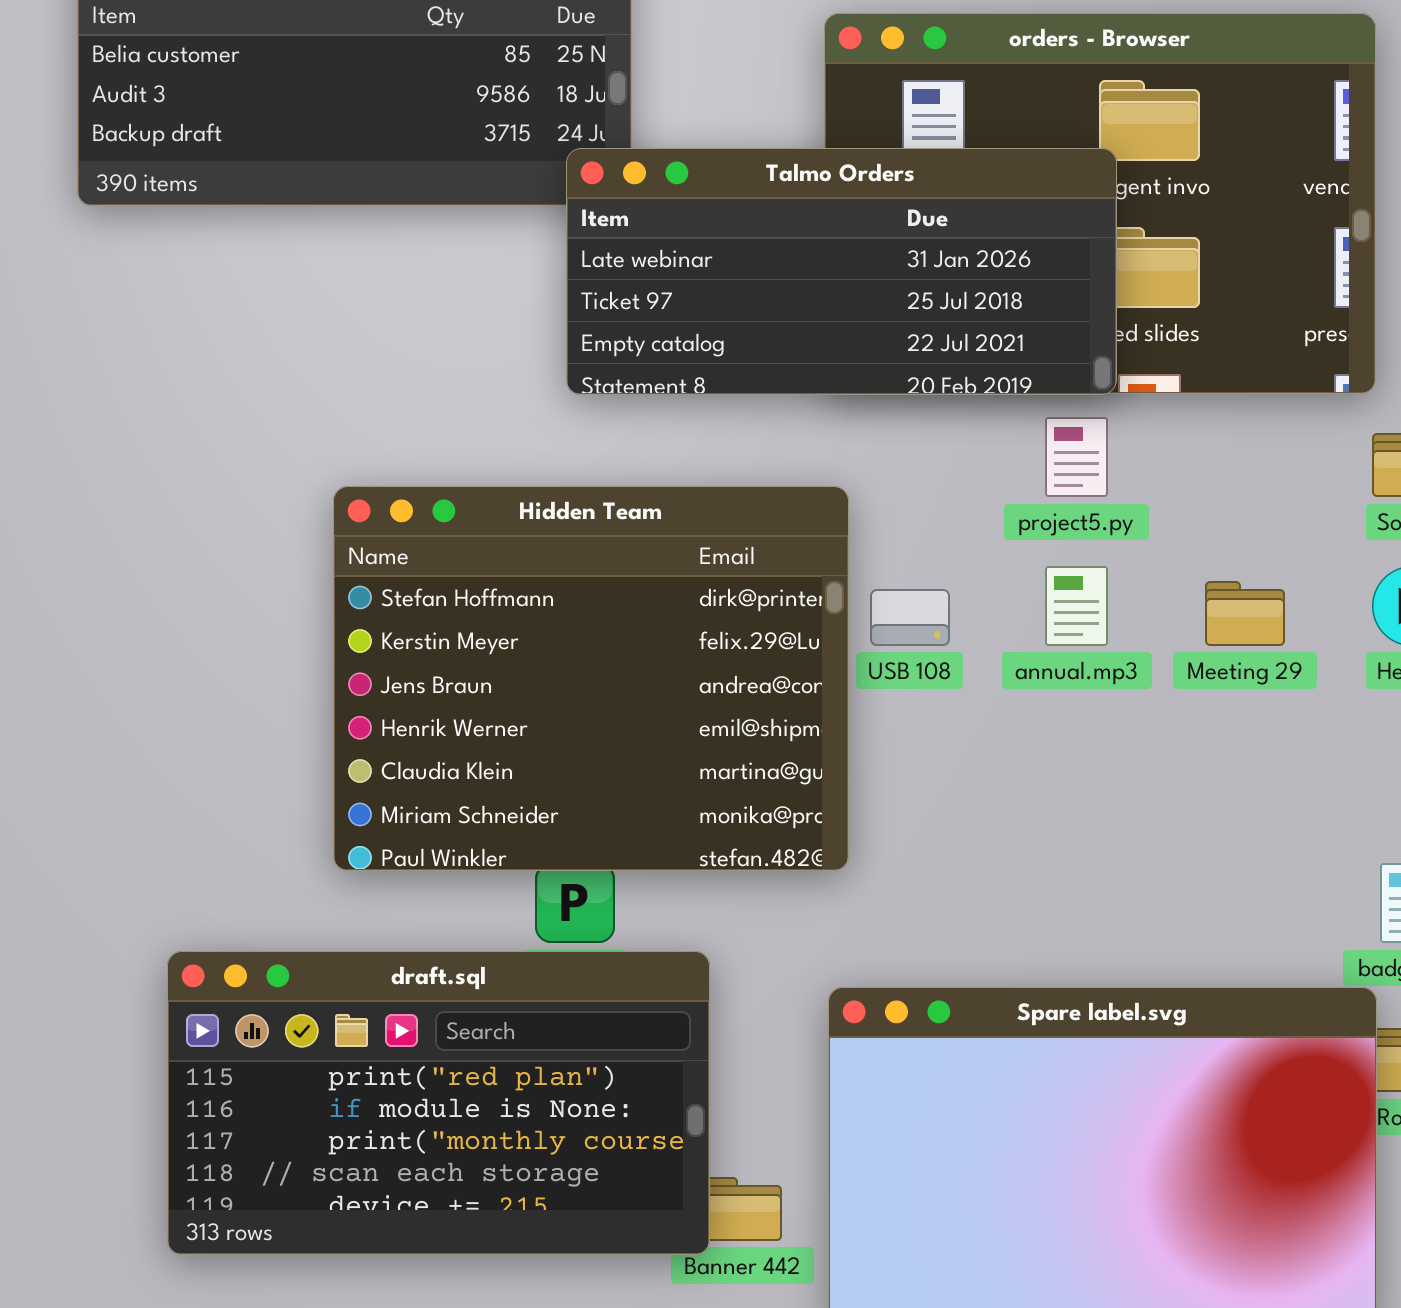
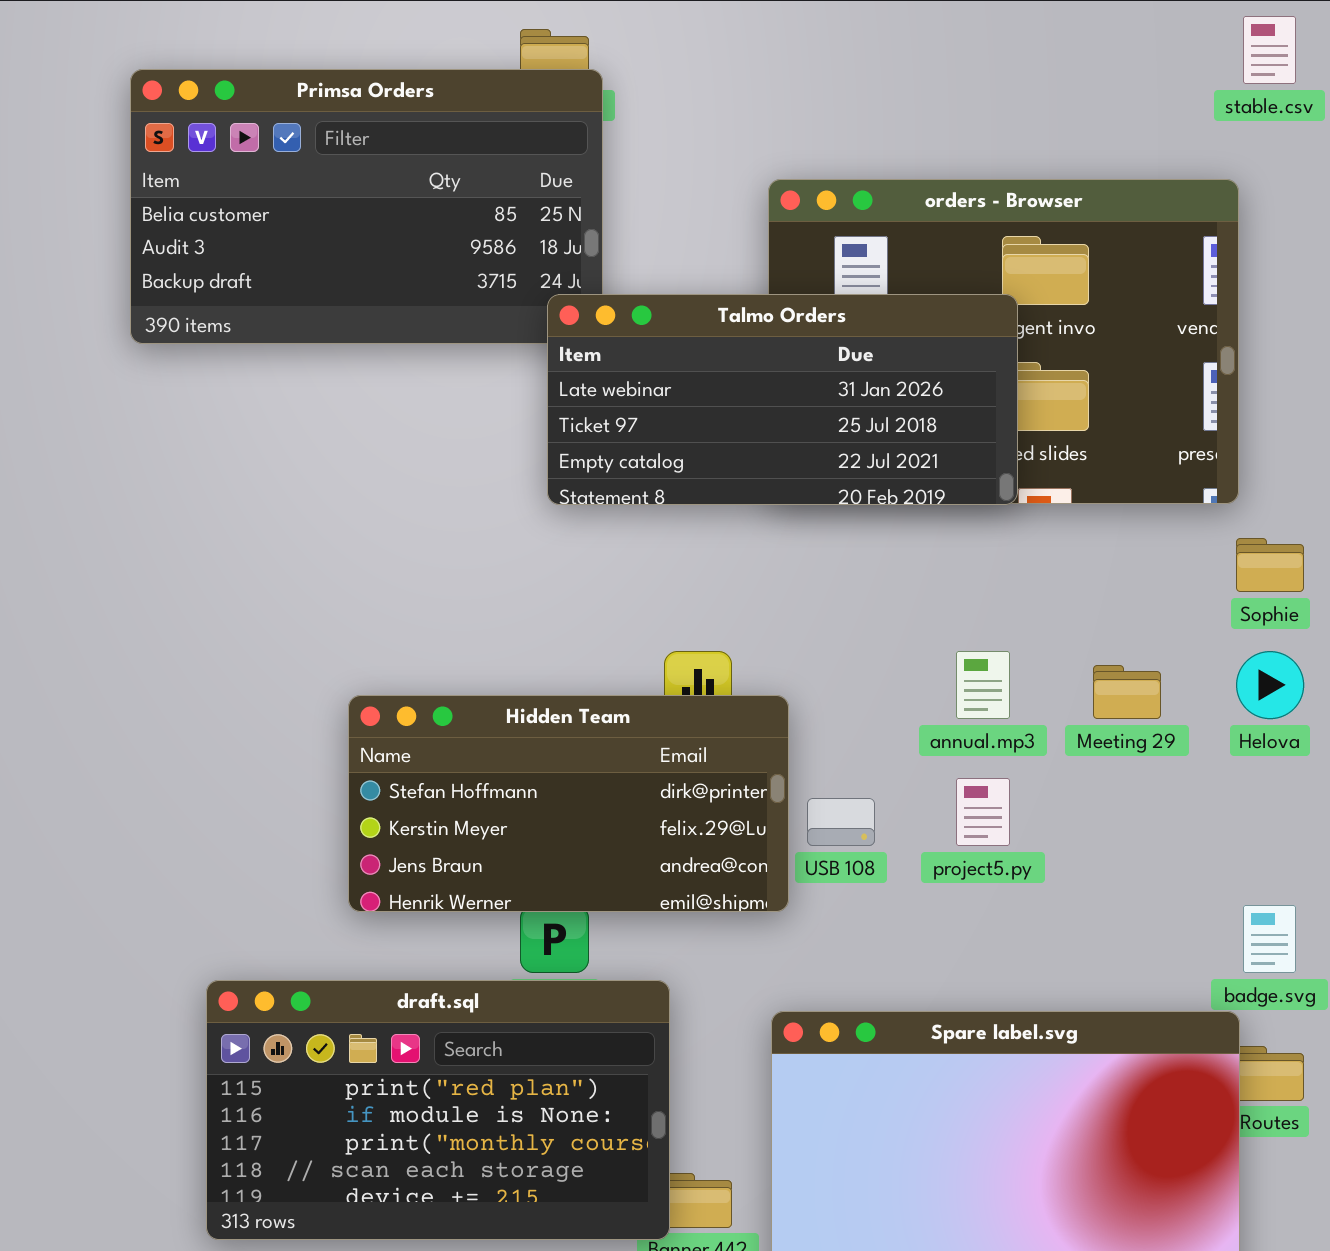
project5.py: [1045,417,1108,497] -> [956,778,1010,846], moved
Hidden Team: [333,486,849,871] -> [348,695,789,912], resized
USB 108: [870,589,950,646] -> [807,798,875,846], moved

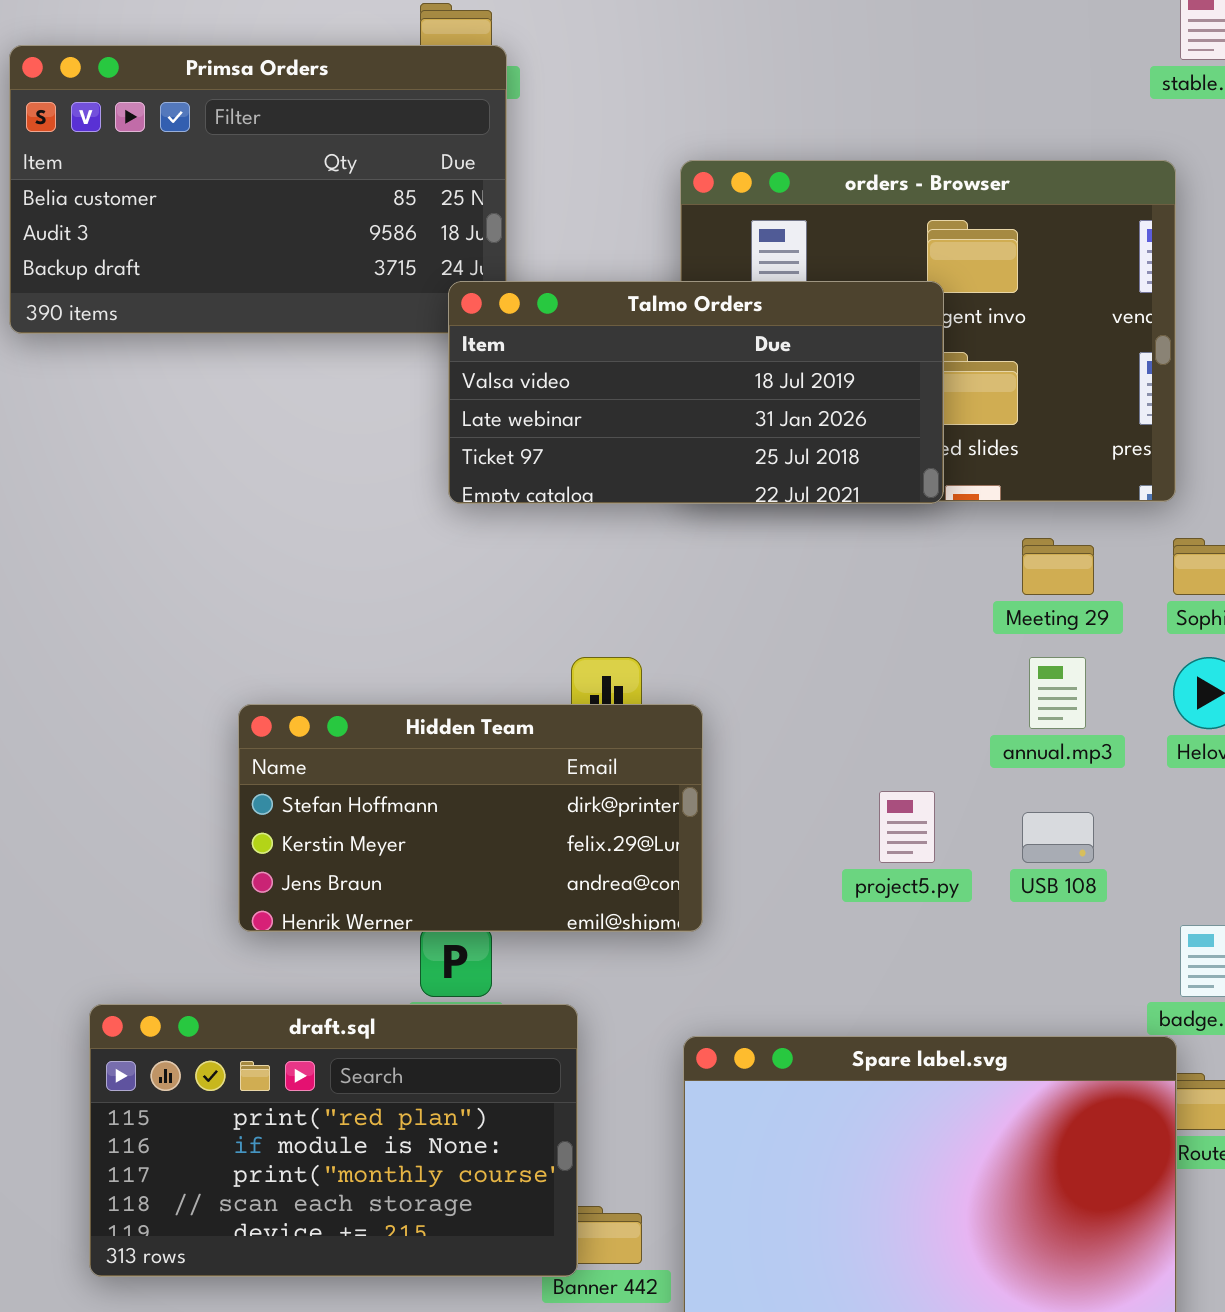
Talmo Orders: [547,294,1018,505] -> [448,281,944,504], scrolled up 1 row
annual.mp3: [956,651,1010,719] -> [1029,657,1086,729], moved
Meeting 29: [1093,665,1161,719] -> [1022,538,1094,595], moved
USB 108: [807,798,875,846] -> [1022,812,1094,863], moved

